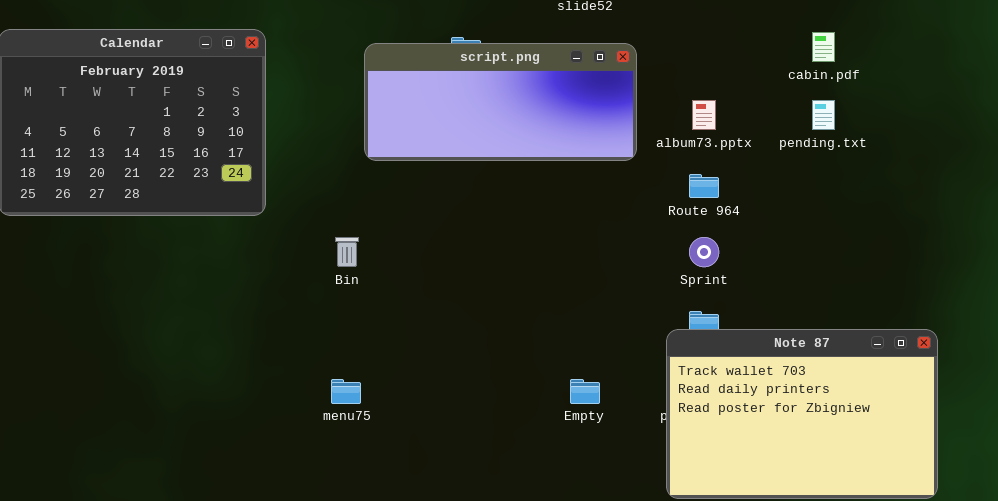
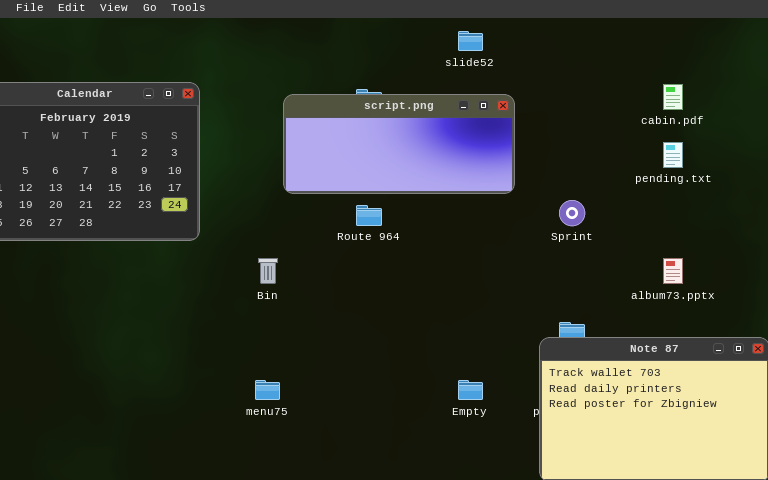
album73.pptx: [692,100,716,130] -> [663,258,683,284], moved
Route 964: [689,174,719,198] -> [356,205,382,226], moved
Sprint: [689,237,719,267] -> [559,200,585,226], moved

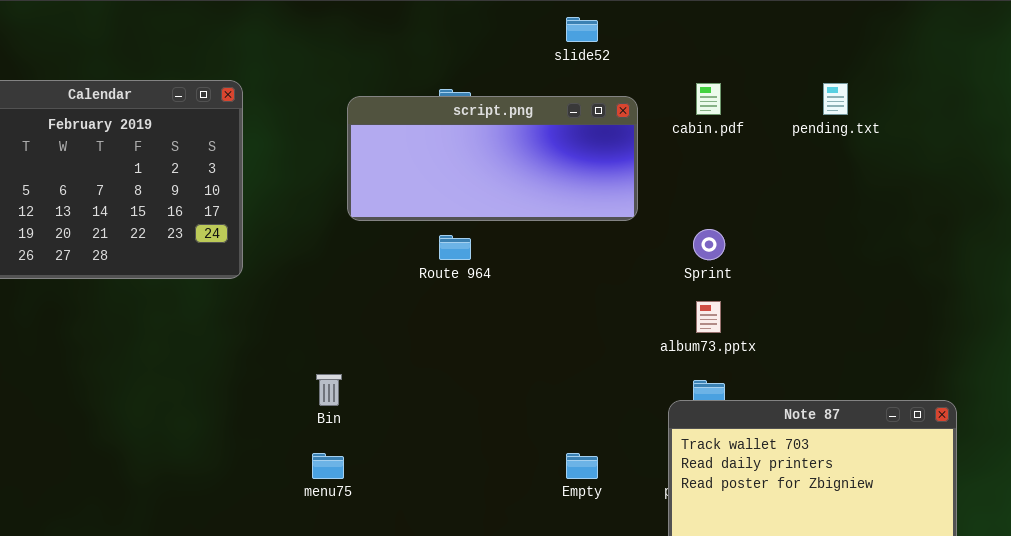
cabin.pdf: [663,84,683,110] -> [696,83,721,115], moved
pending.txt: [663,142,683,168] -> [823,83,848,115], moved
Bin: [258,258,278,284] -> [316,374,342,406], moved
album73.pptx: [663,258,683,284] -> [696,301,721,333], moved

